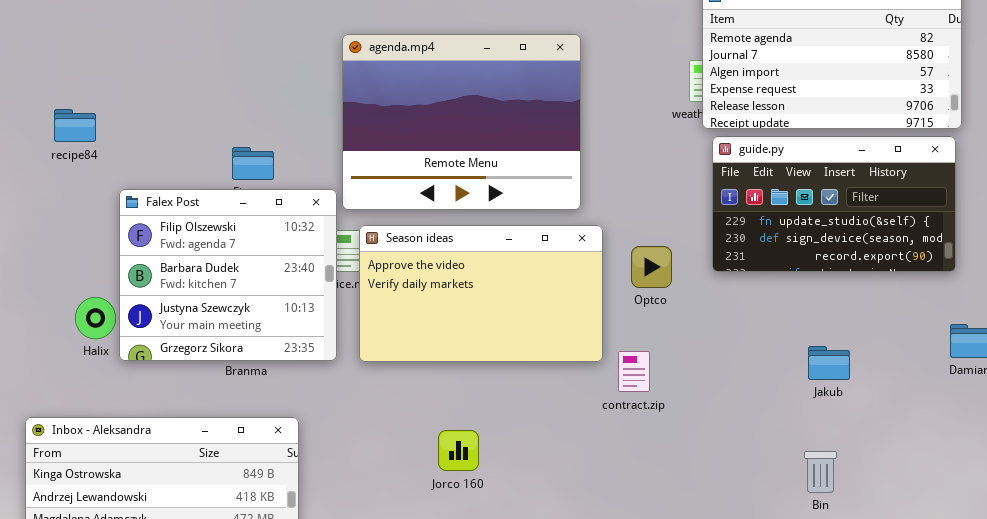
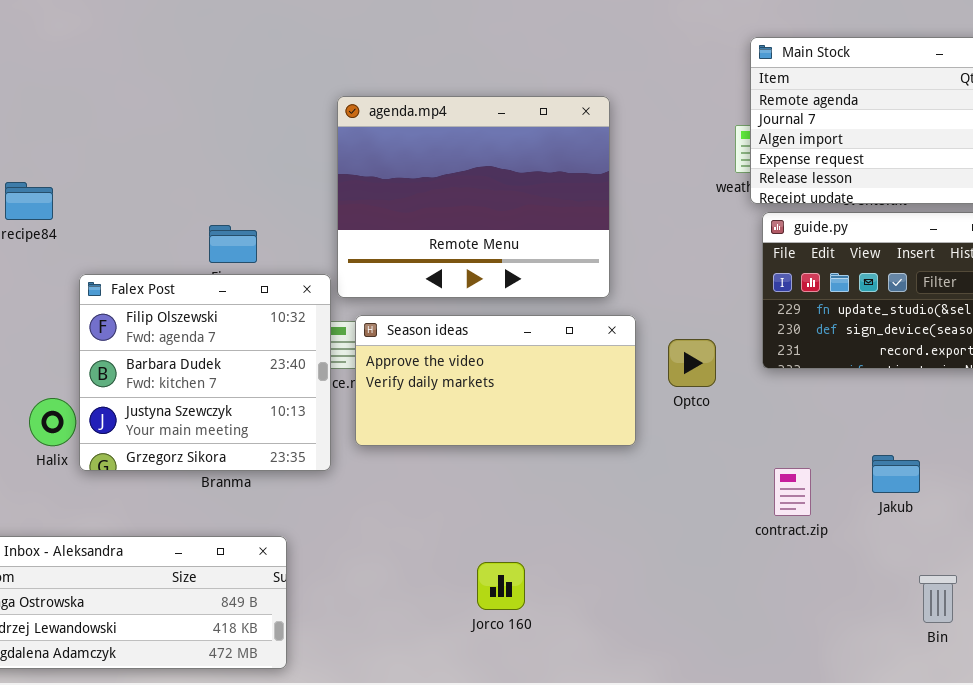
Season ideas: [359,225,603,362] -> [355,315,636,446], resized
contract.zip: [618,351,650,392] -> [774,468,811,516], moved
Jorco 160: [438,430,479,471] -> [477,562,525,610], moved
Bin: [804,451,837,493] -> [919,575,957,623], moved

